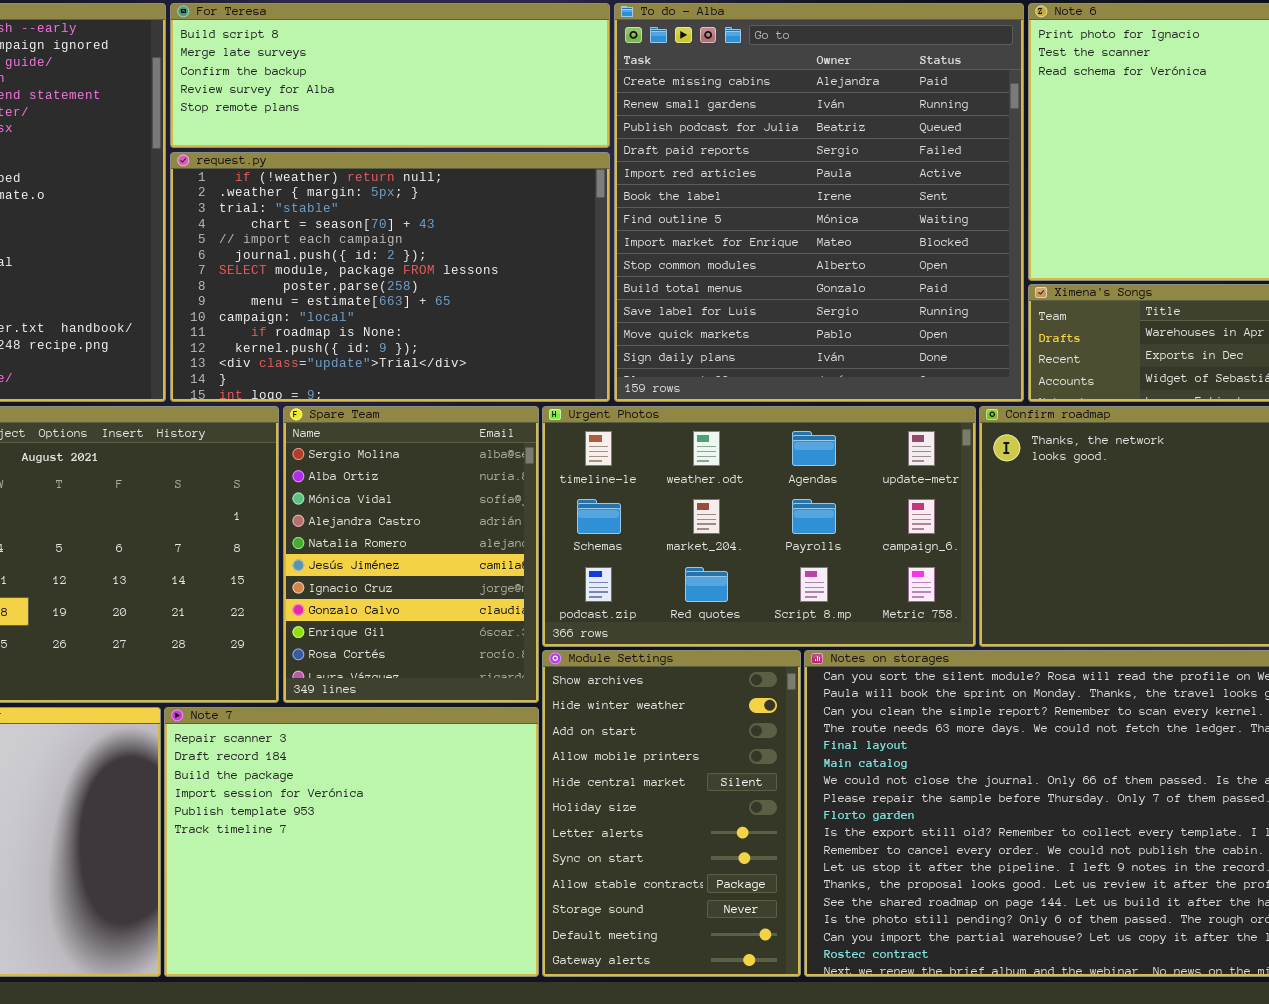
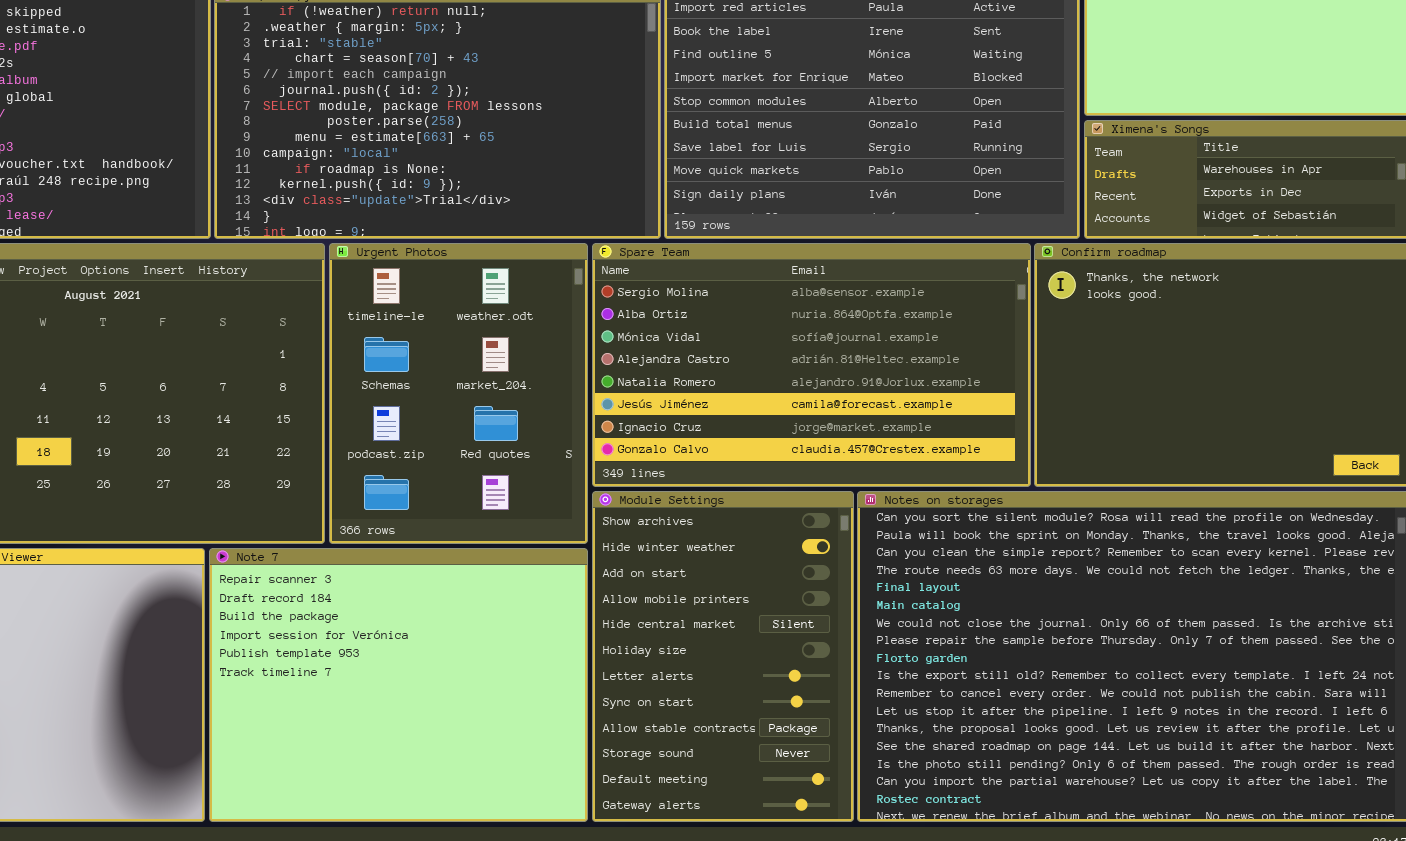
Spare Team: [283,406,539,703] -> [592,243,1031,487], moved, resized
Urgent Photos: [542,406,976,647] -> [329,243,588,544], moved, resized

